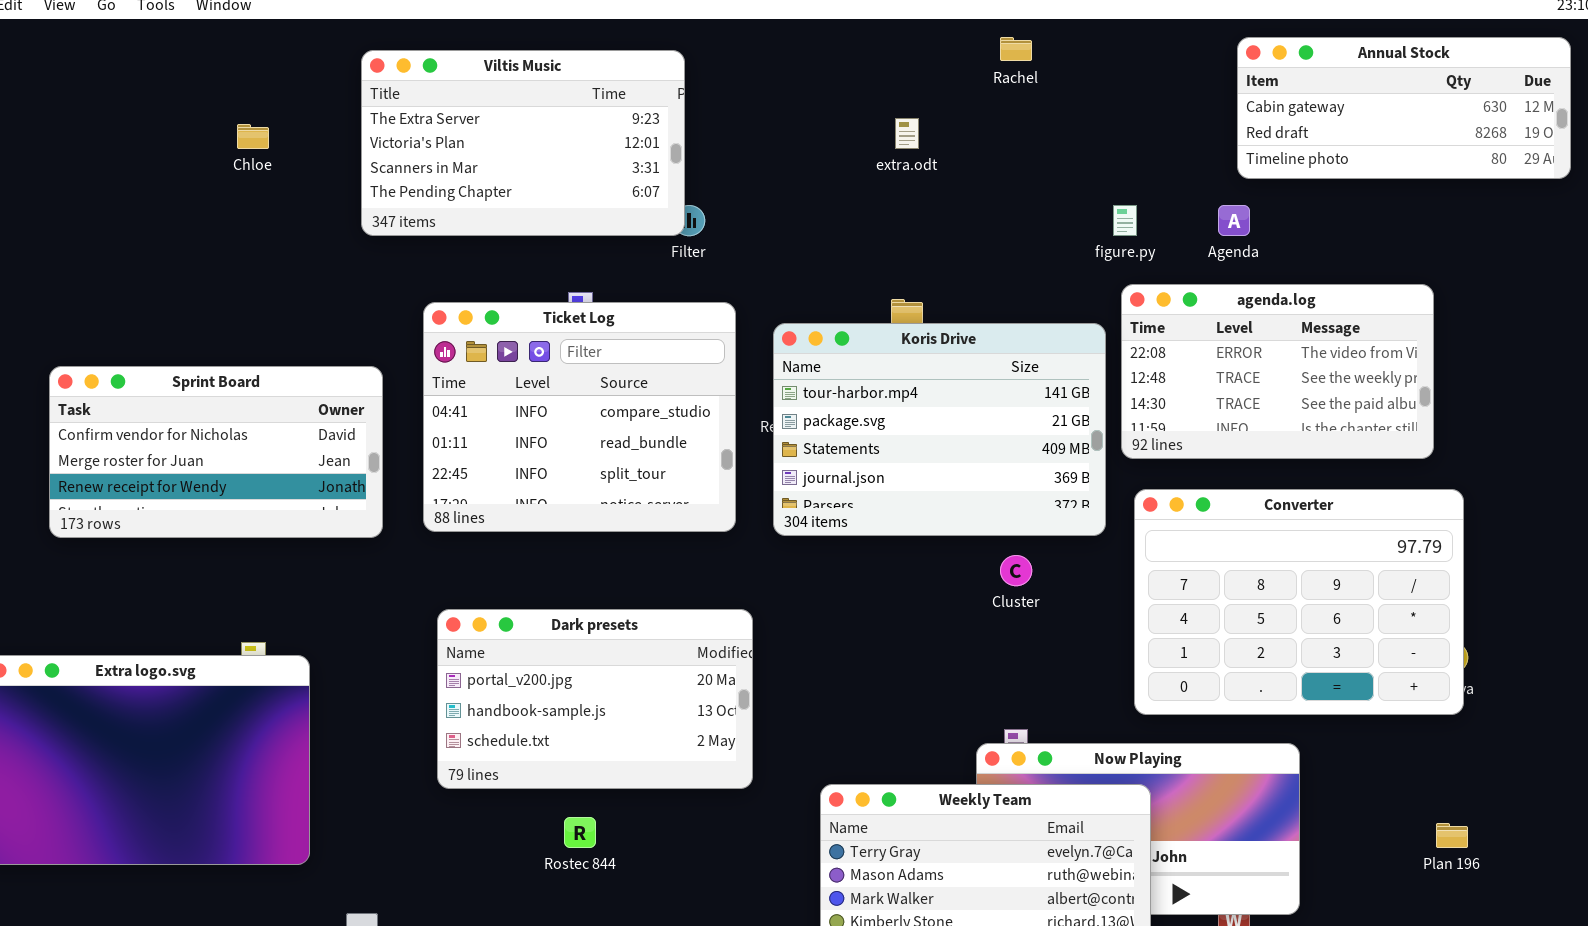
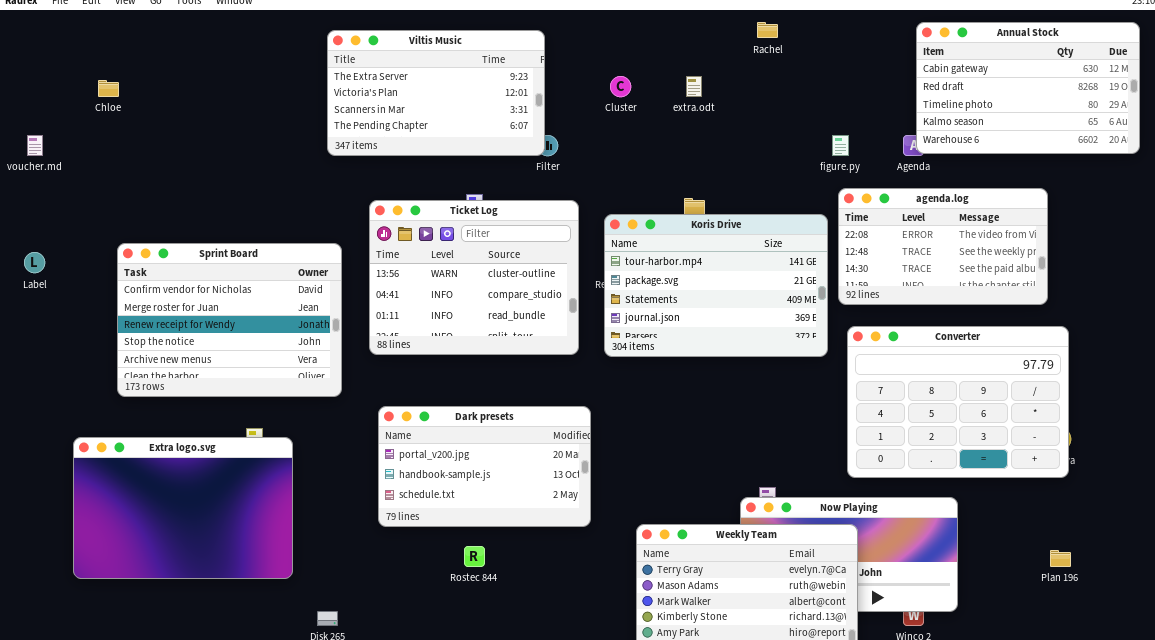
Annual Stock: [1237,37,1571,179] -> [916,22,1140,154], resized
Chloe: [237,124,269,149] -> [98,80,119,97], moved
Ticket Log: [423,302,736,532] -> [369,200,579,355], scrolled up 1 row
Sprint Board: [49,366,383,538] -> [117,243,342,397], resized
Cluster: [1000,555,1032,586] -> [610,76,631,97], moved

